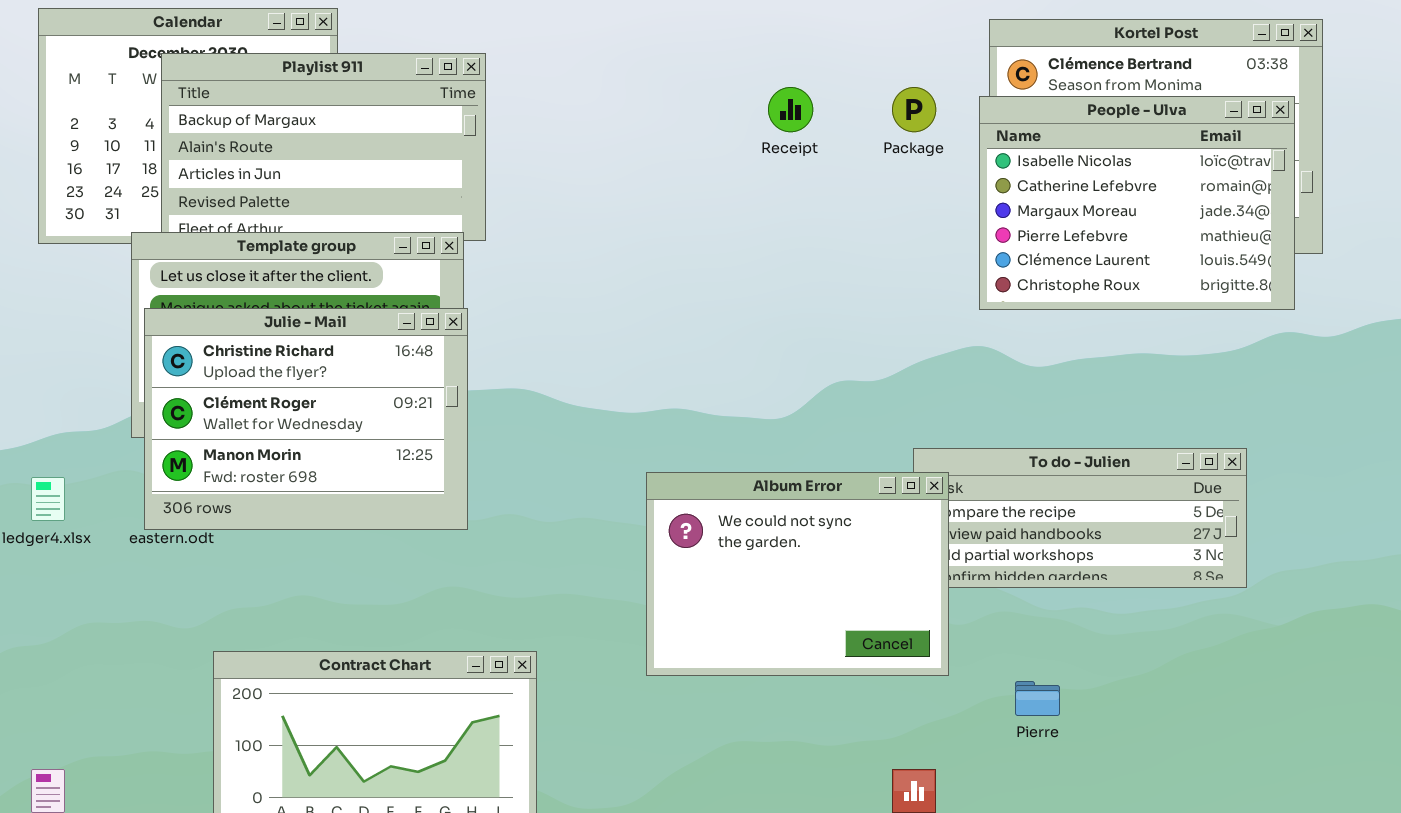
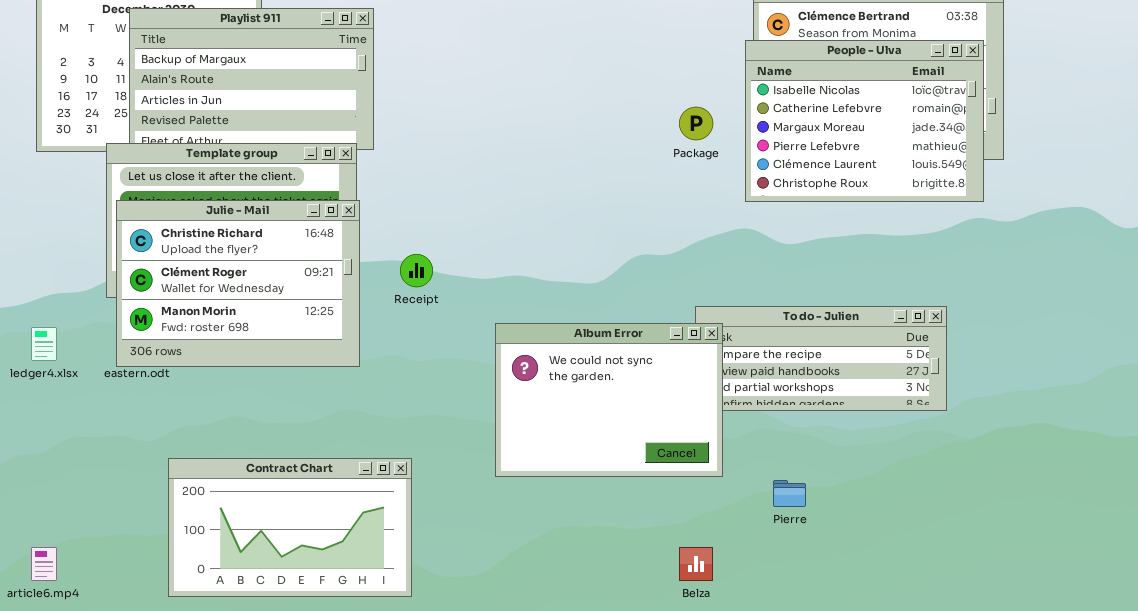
Receipt: [768,87,813,132] -> [400,254,433,287], moved
Package: [892,87,936,132] -> [679,107,713,140], moved

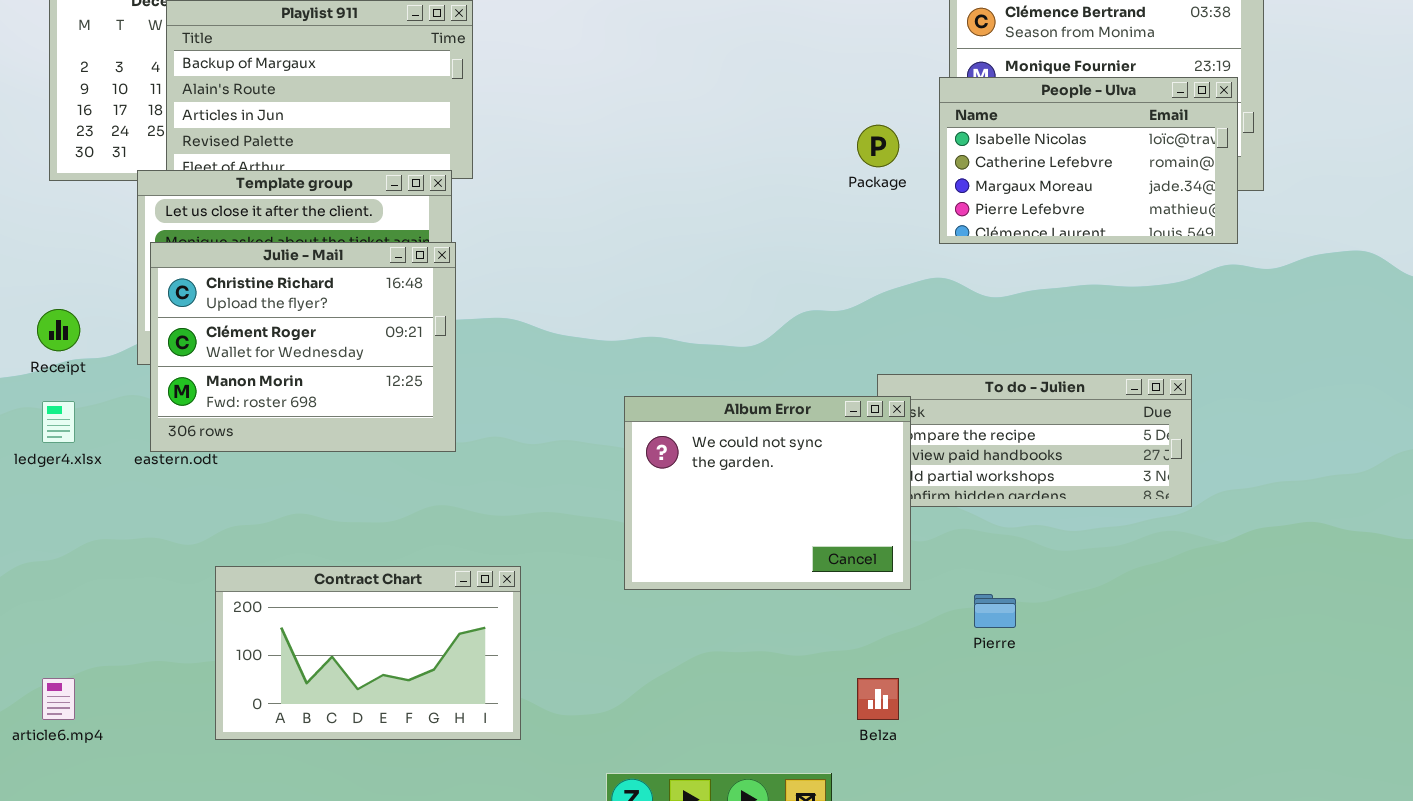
People - Ulva: [745,40,984,202] -> [939,77,1238,244], resized
Receipt: [400,254,433,287] -> [37,309,80,351], moved

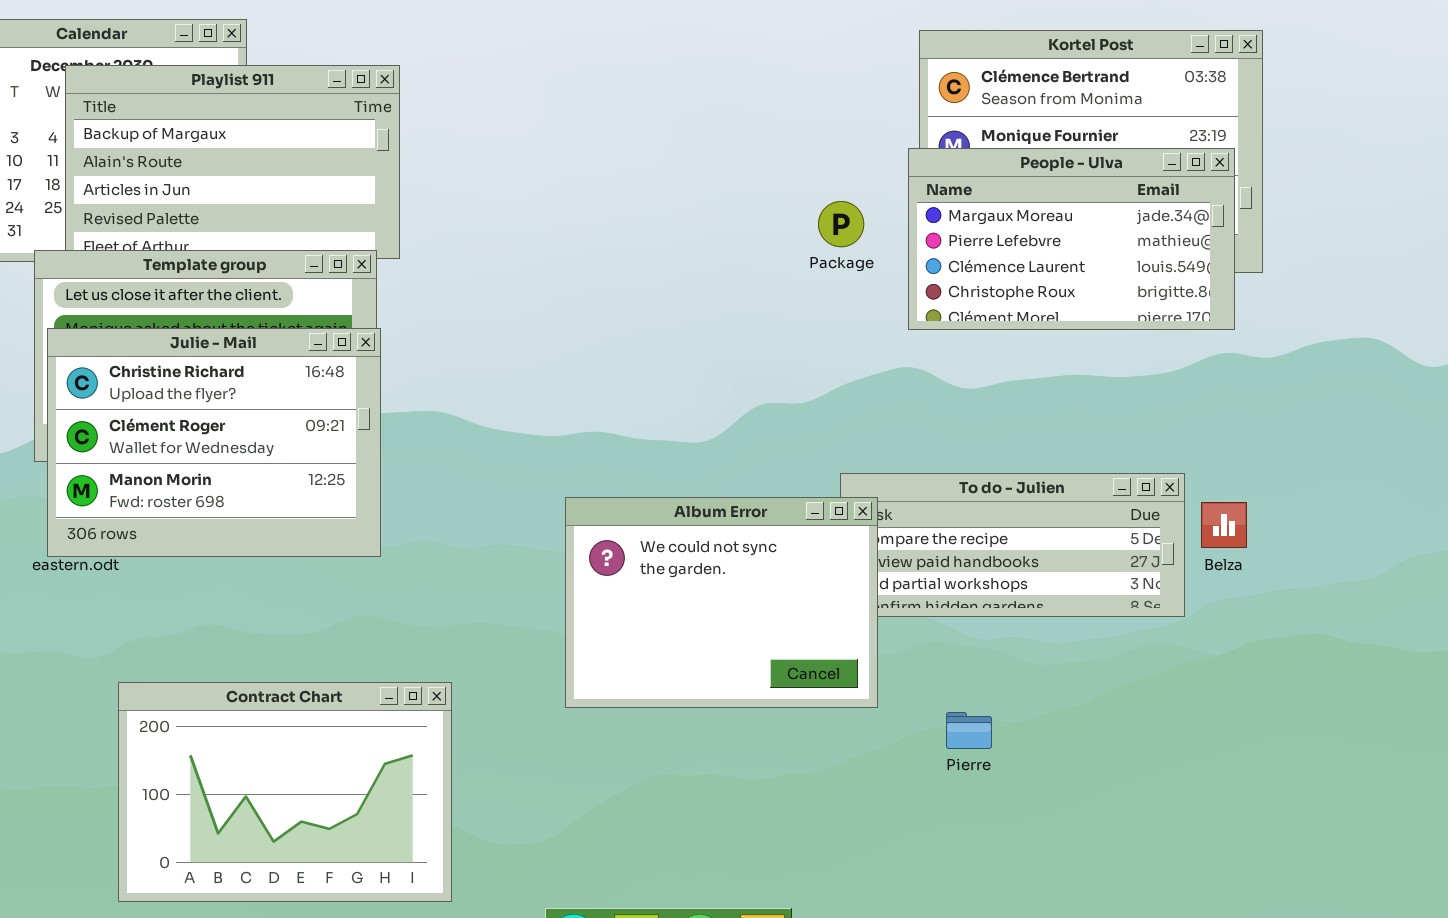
People - Ulva: [939,77,1238,244] -> [908,148,1235,330], scrolled down 2 rows
Contract Chart: [215,566,521,740] -> [118,682,452,902], resized
Belza: [857,678,899,720] -> [1201,502,1247,548], moved

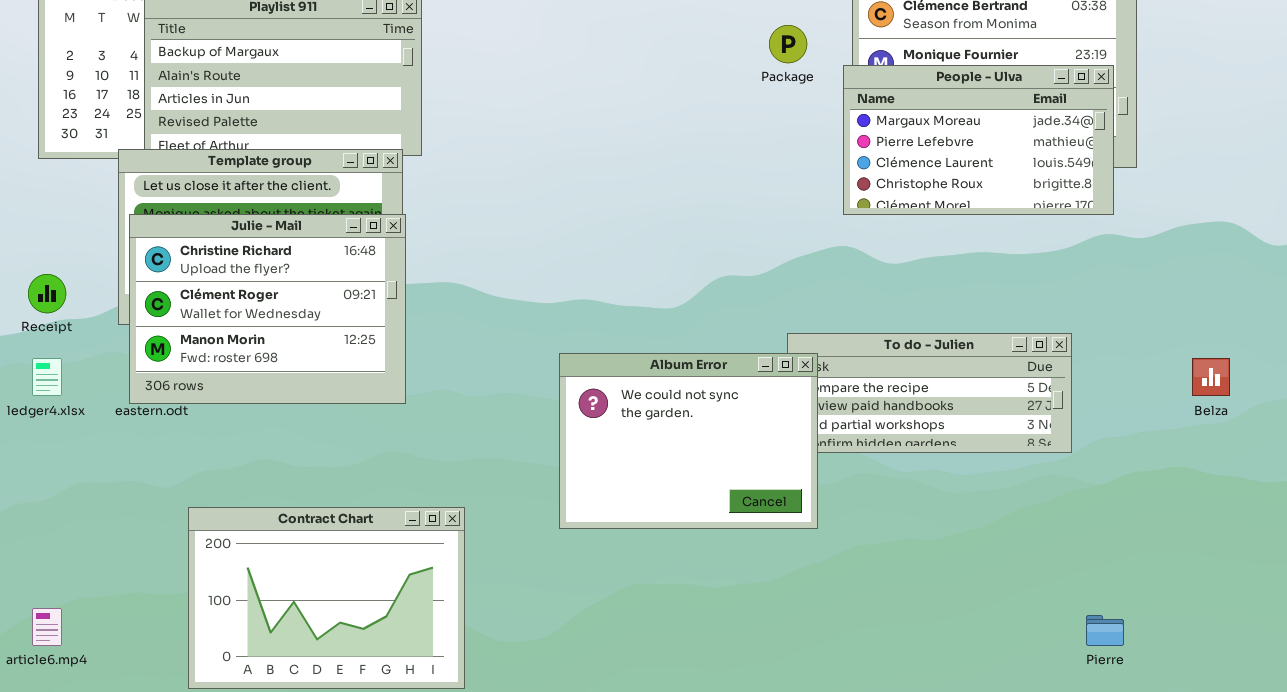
Package: [818,201,864,247] -> [769,25,807,63], moved
Belza: [1201,502,1247,548] -> [1192,358,1230,396], moved
Pierre: [946,712,992,749] -> [1086,615,1124,646], moved

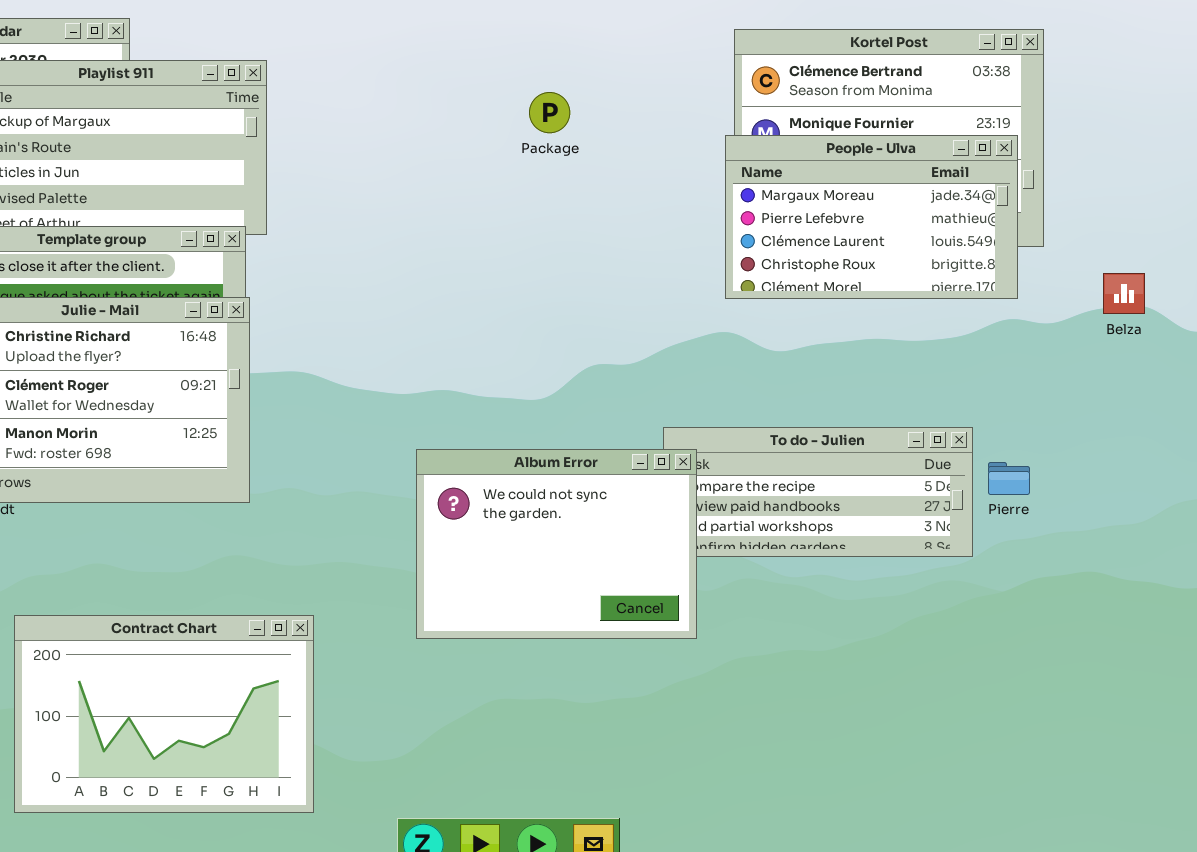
Package: [769,25,807,63] -> [529,92,570,133], moved
Belza: [1192,358,1230,396] -> [1103,273,1145,314], moved
Pierre: [1086,615,1124,646] -> [988,462,1030,495], moved

